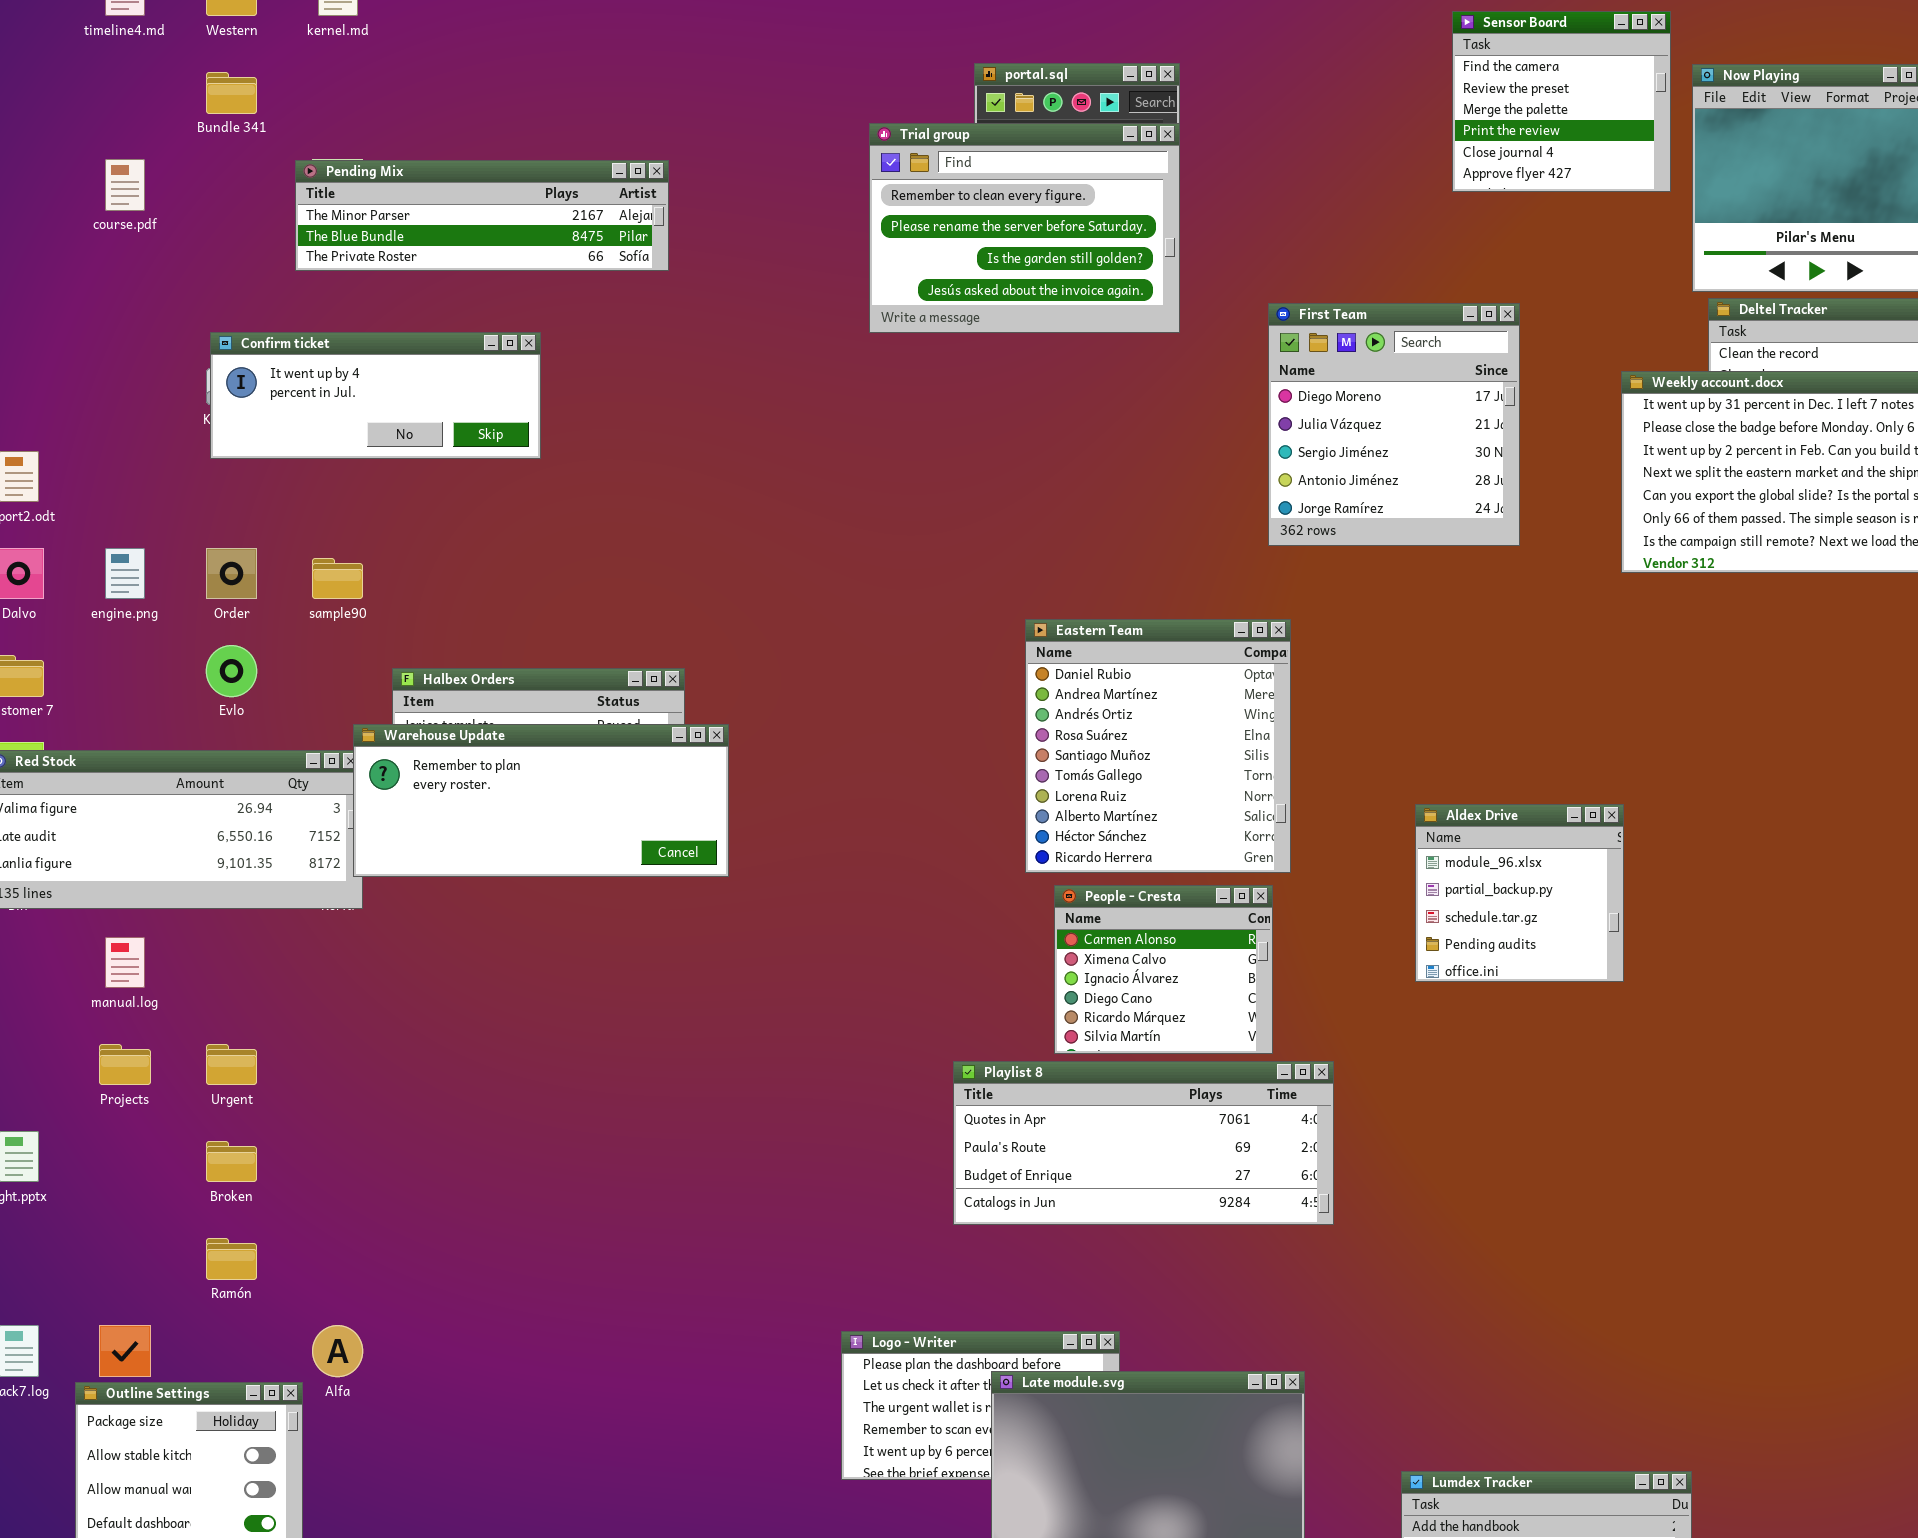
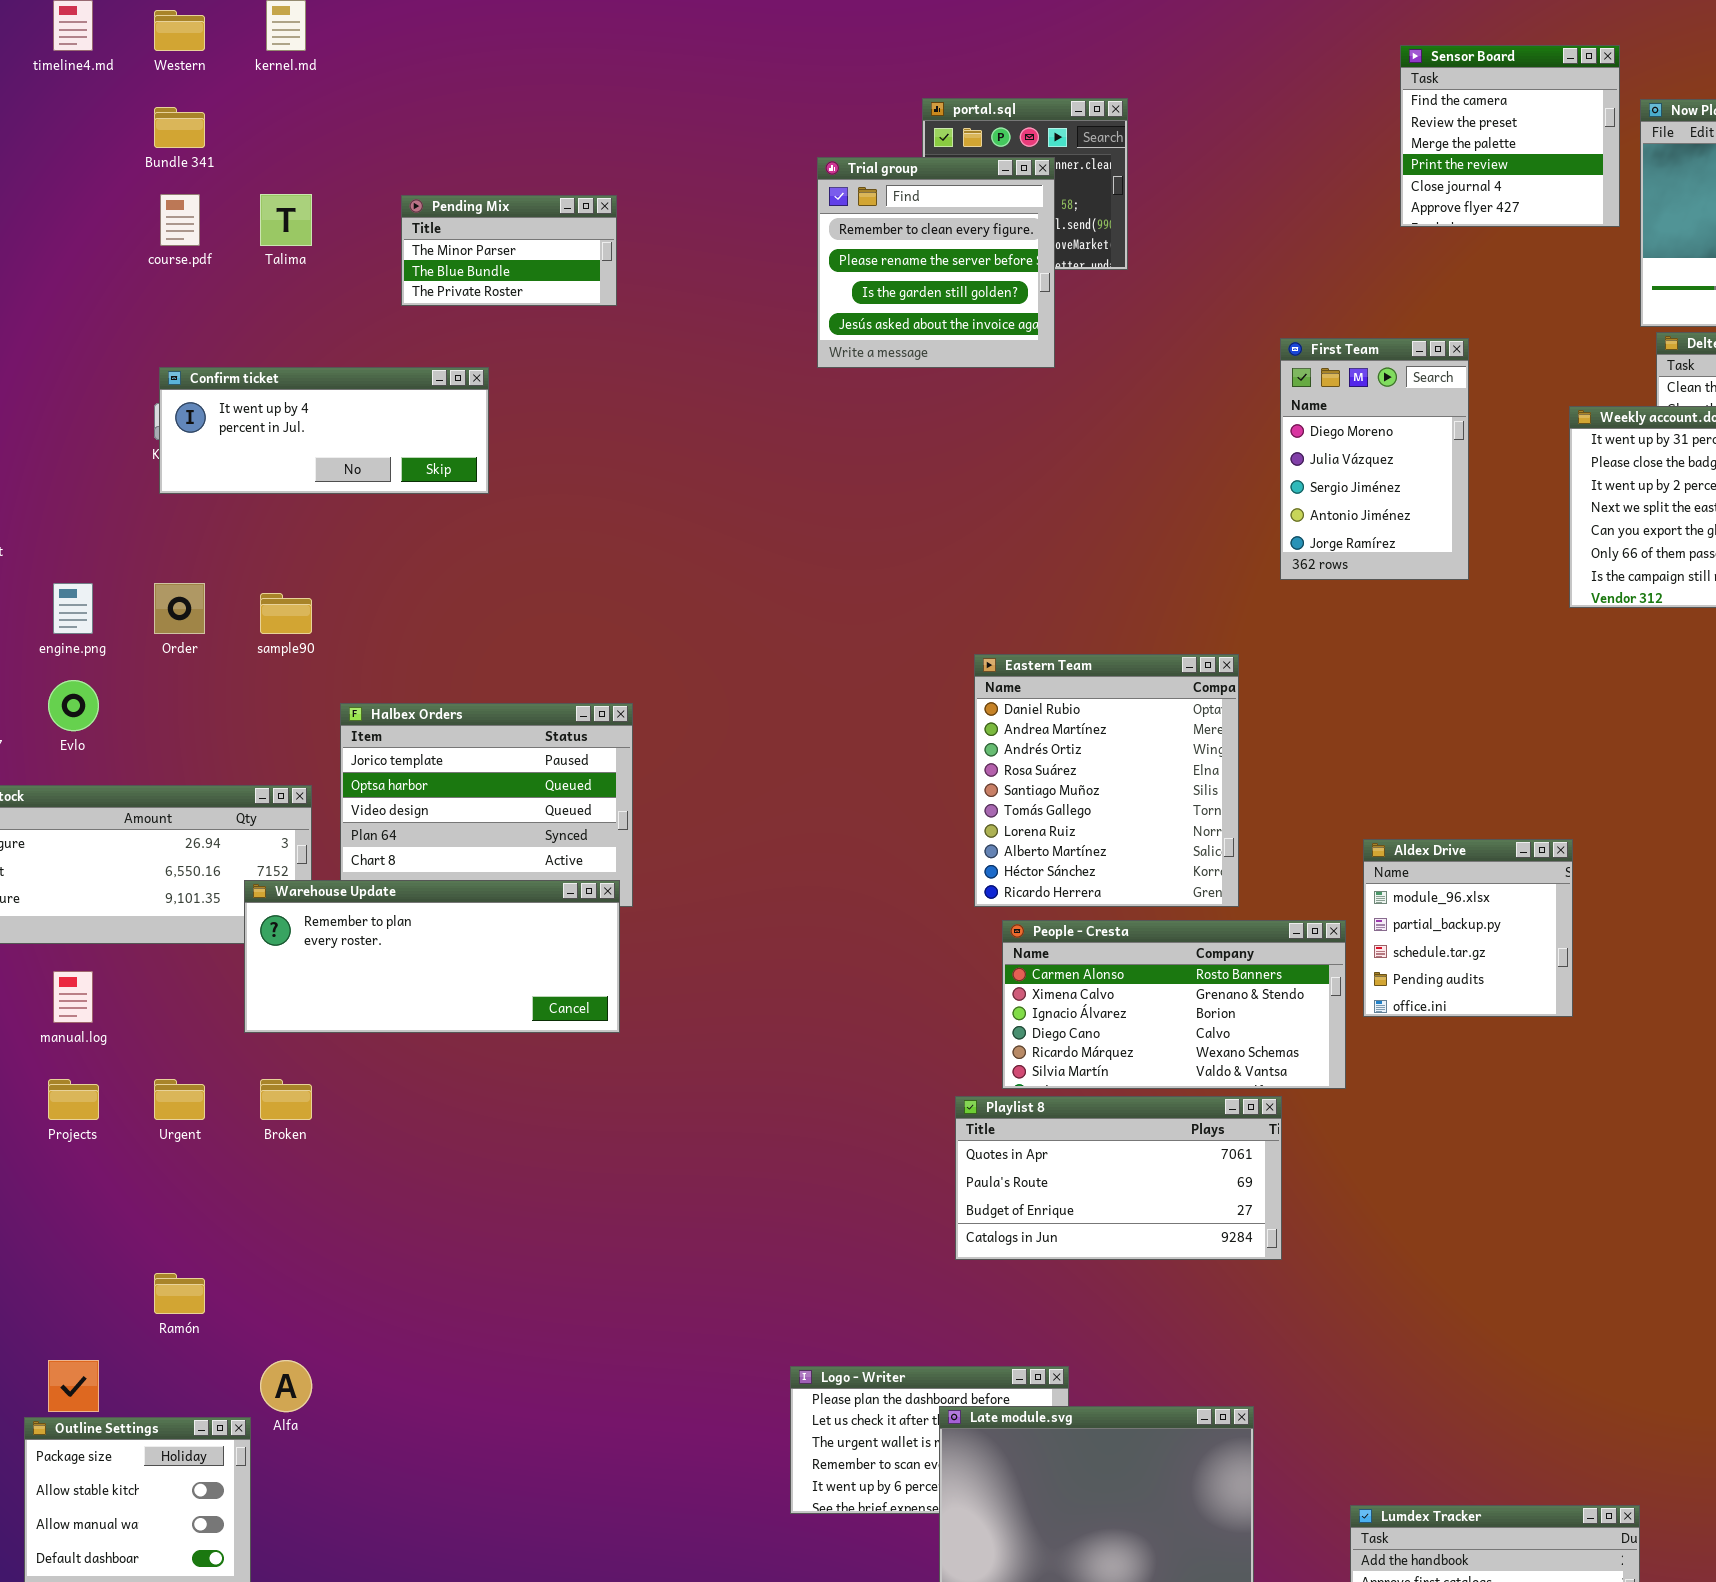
Trial group: [869,123,1180,333] -> [817,157,1055,368], resized
course.pdf: [105,159,145,211] -> [160,194,200,246], moved
Pending Mix: [295,160,669,271] -> [401,195,617,306], resized
First Team: [1268,303,1520,546] -> [1280,338,1469,580], resized
Evlo: [206,645,257,697] -> [48,680,99,731], moved
Warehouse Update: [353,724,729,877] -> [244,880,620,1033], moved
People - Cresta: [1054,885,1273,1054] -> [1002,920,1346,1089], resized
Playlist 8: [953,1061,1334,1225] -> [955,1096,1282,1260], resized
Broken: [206,1141,257,1182] -> [260,1079,312,1120], moved

